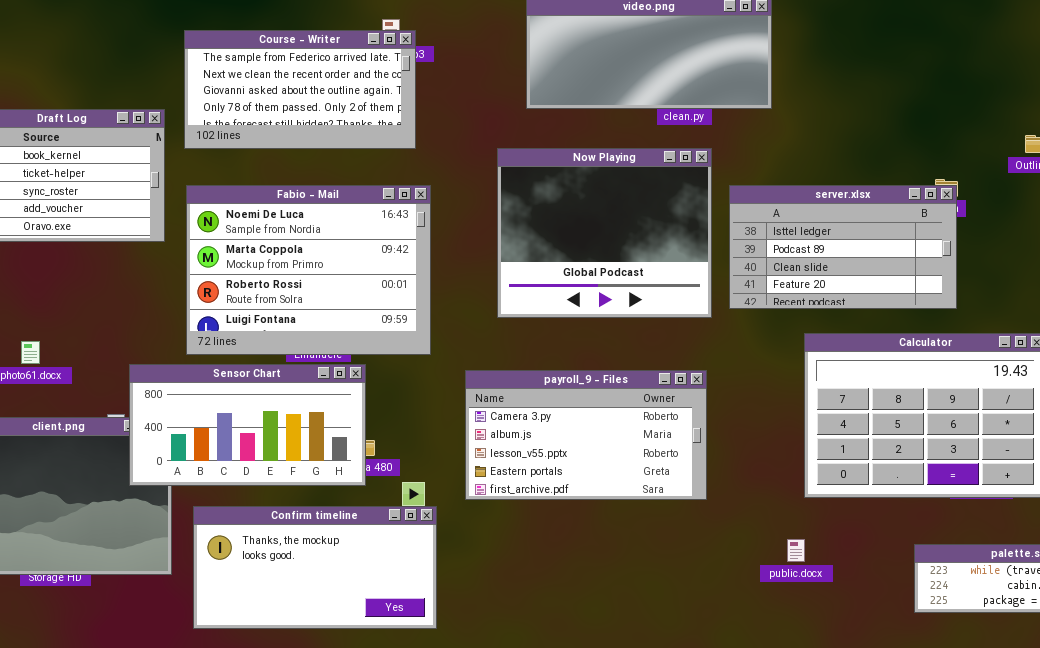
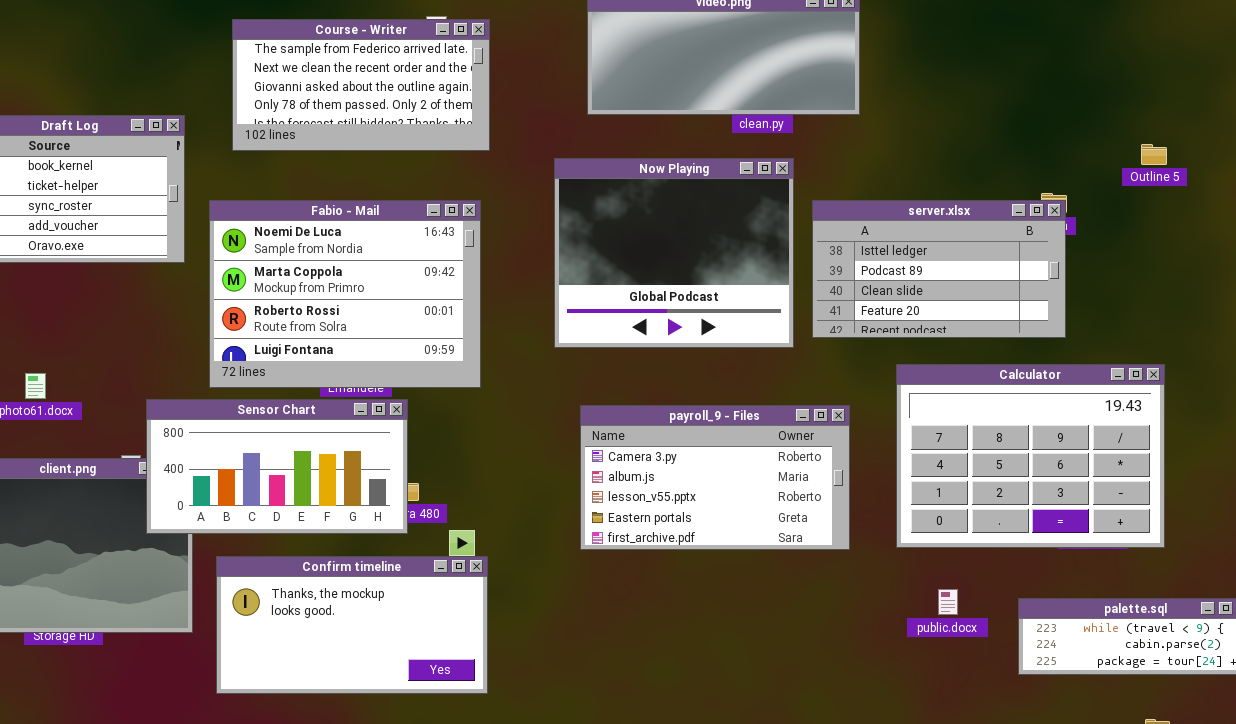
Course - Writer: [184,30,416,149] -> [232,19,490,151], moved
payroll_9 - Files: [465,370,707,500] -> [580,405,850,550], moved
public.docx: [787,539,805,562] -> [938,589,958,615], moved

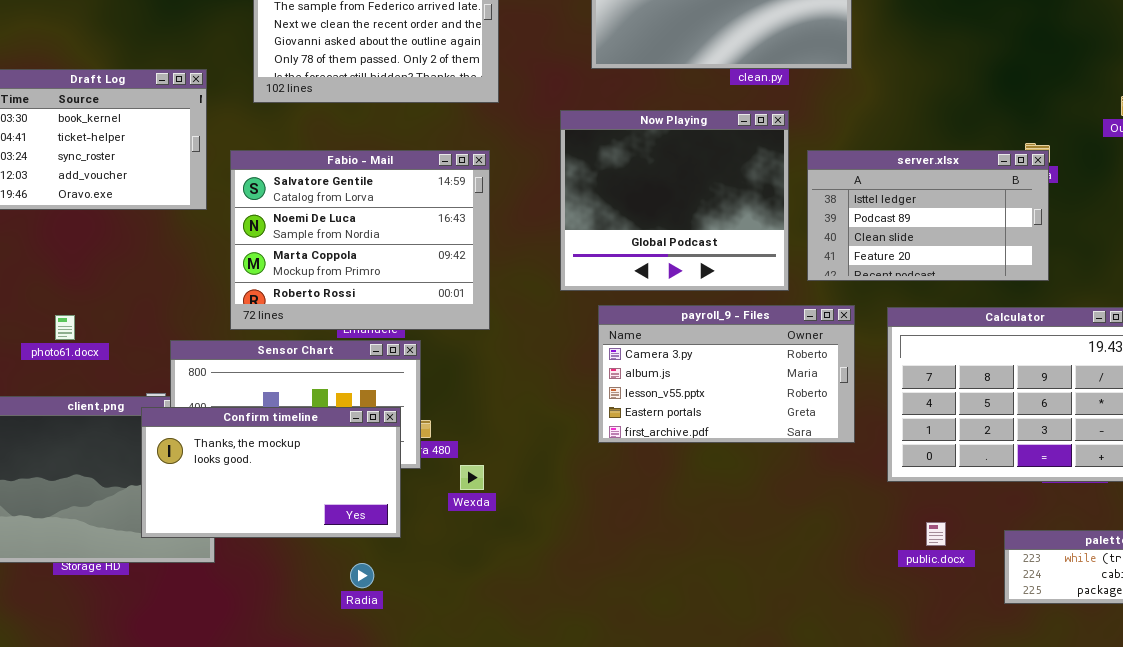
Fabio - Mail: [209,200,481,388] -> [230,150,490,330], scrolled up 1 row
payroll_9 - Files: [580,405,850,550] -> [598,305,855,443], moved
Confirm timeline: [216,556,488,694] -> [141,407,401,538], moved

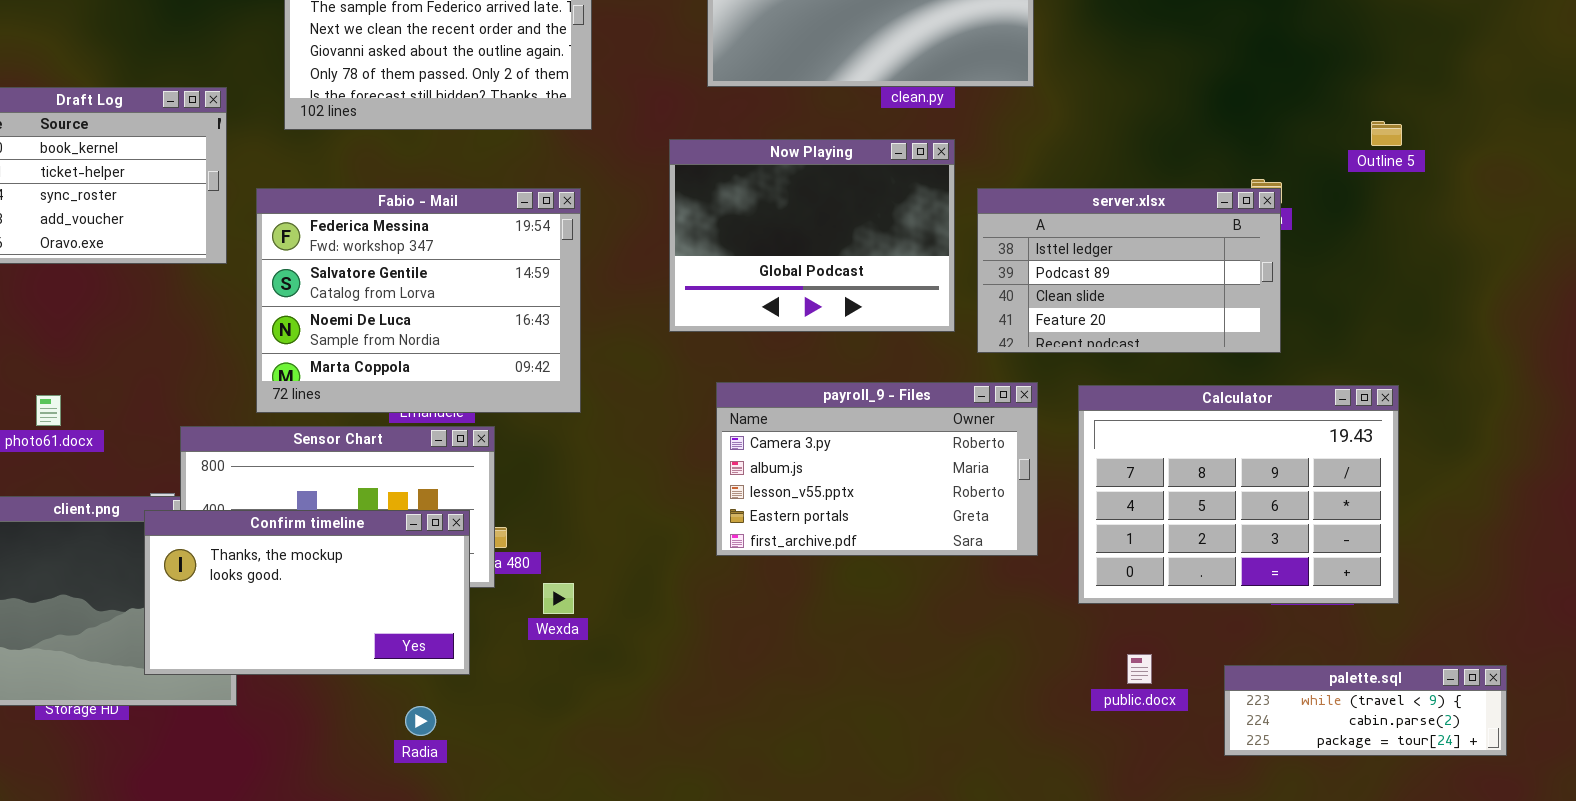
Now Playing: [560,110,789,291] -> [669,139,955,332], resized
Fabio - Mail: [230,150,490,330] -> [256,188,581,413], scrolled up 1 row

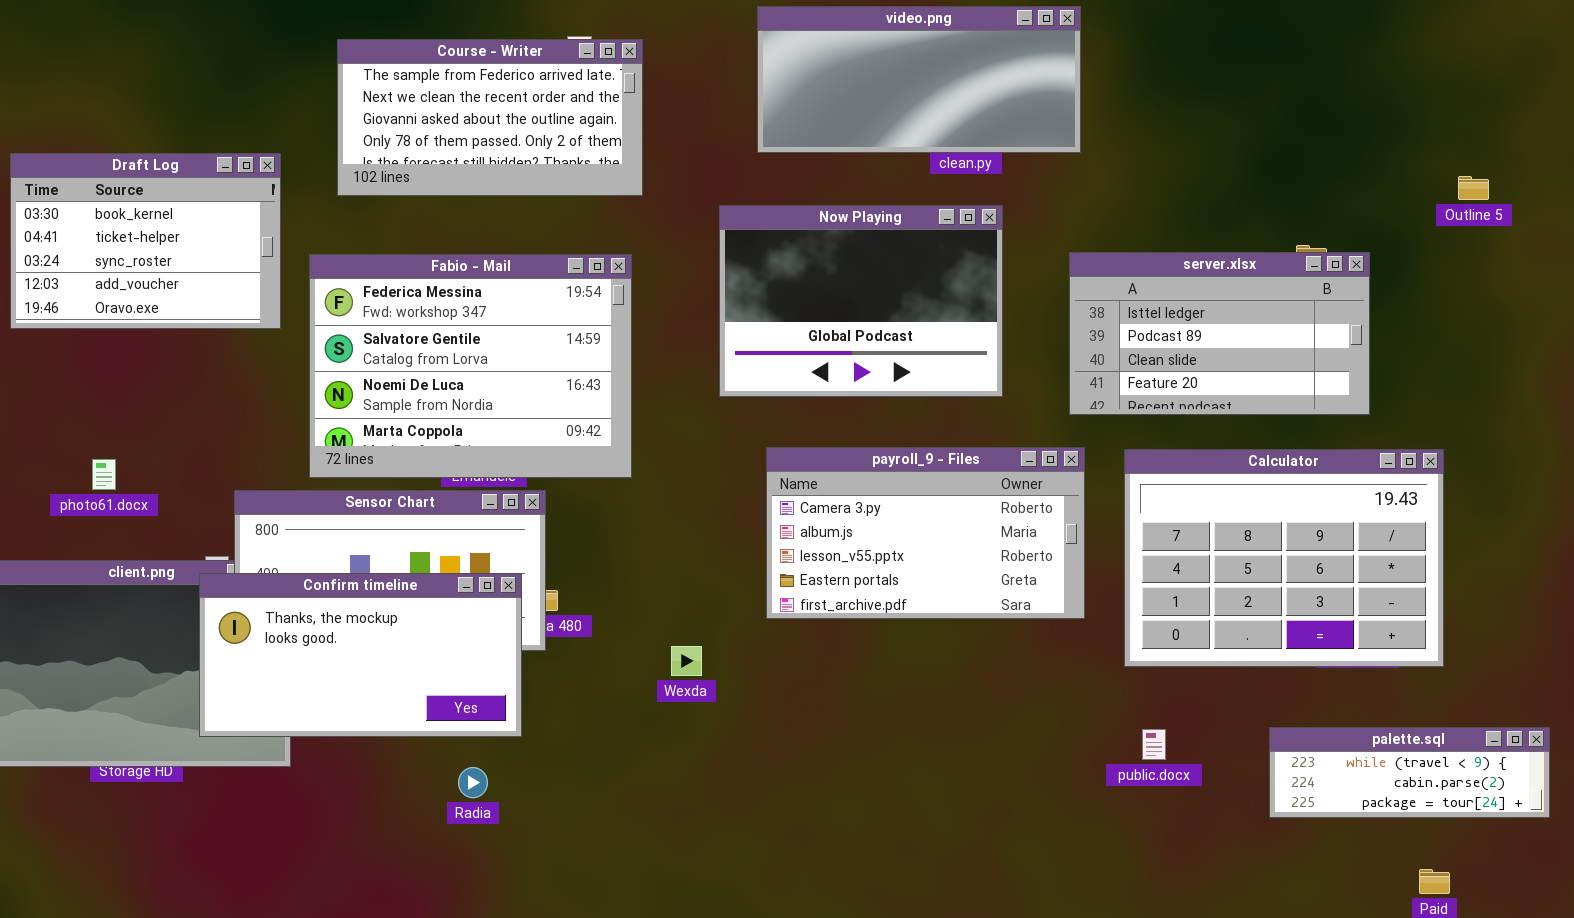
Outline 5: [1371,121,1402,146] -> [1458,176,1489,200], moved
server.xlsx: [977,188,1281,353] -> [1069,252,1370,415], moved
Wexda: [543,583,574,614] -> [671,646,702,676], moved
public.docx: [1127,654,1152,684] -> [1142,729,1166,760], moved

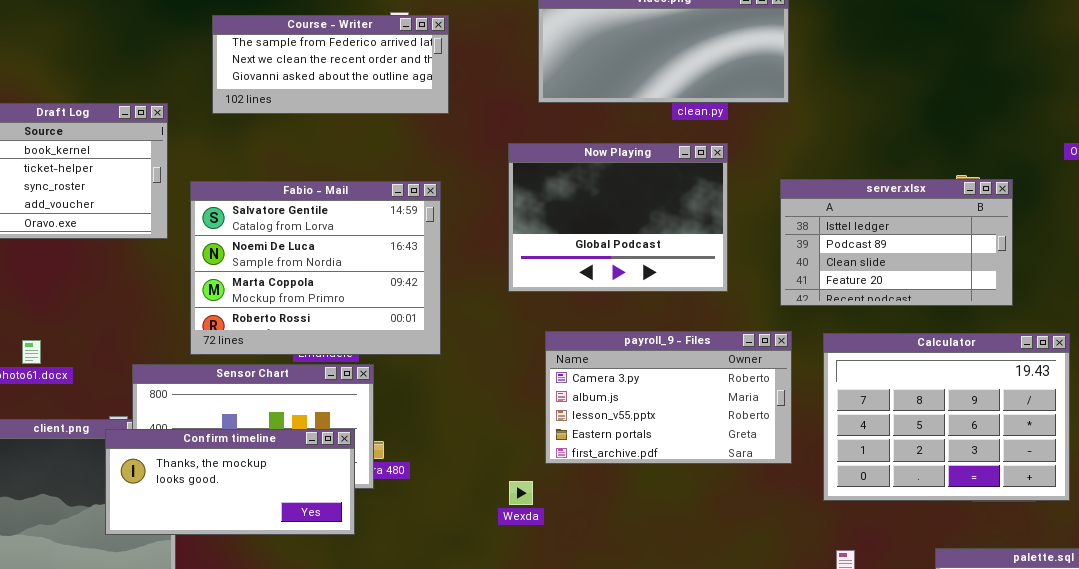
Course - Writer: [337,39,643,196] -> [212,15,449,114], resized
Fabio - Mail: [309,254,632,478] -> [190,181,441,355], scrolled down 1 row
Confirm timeline: [199,573,522,737] -> [105,429,355,535], resized
Wexda: [671,646,702,676] -> [509,481,533,505], moved

